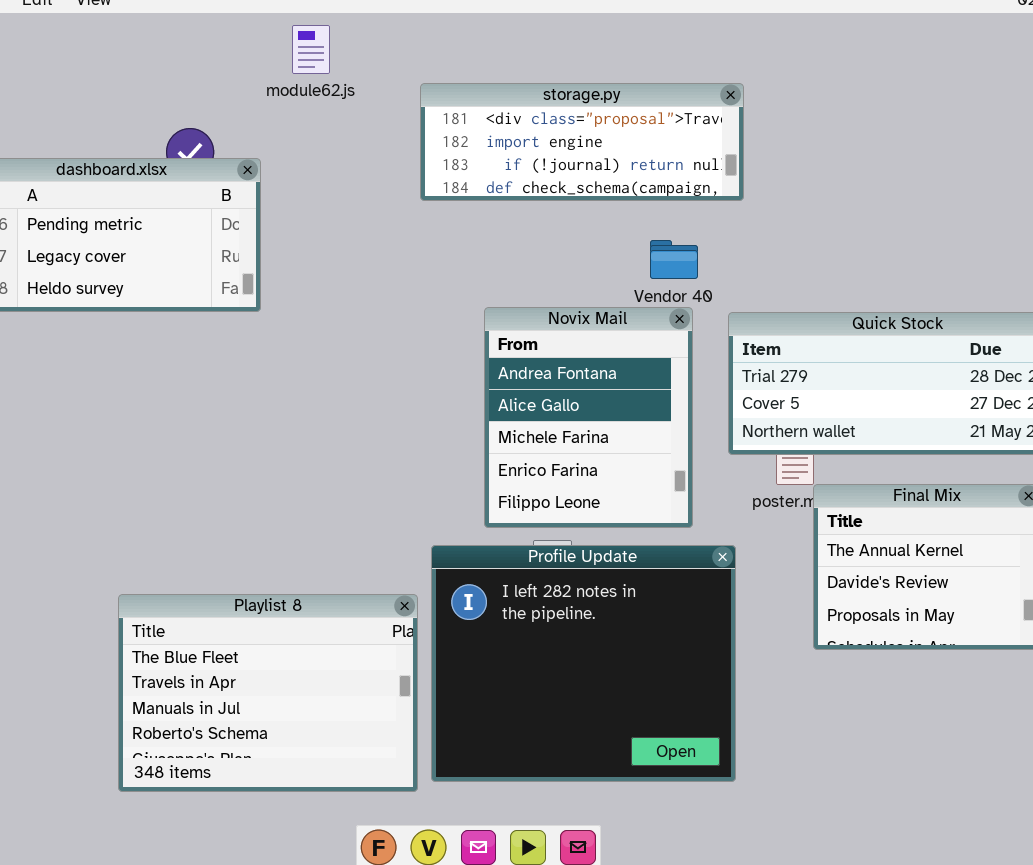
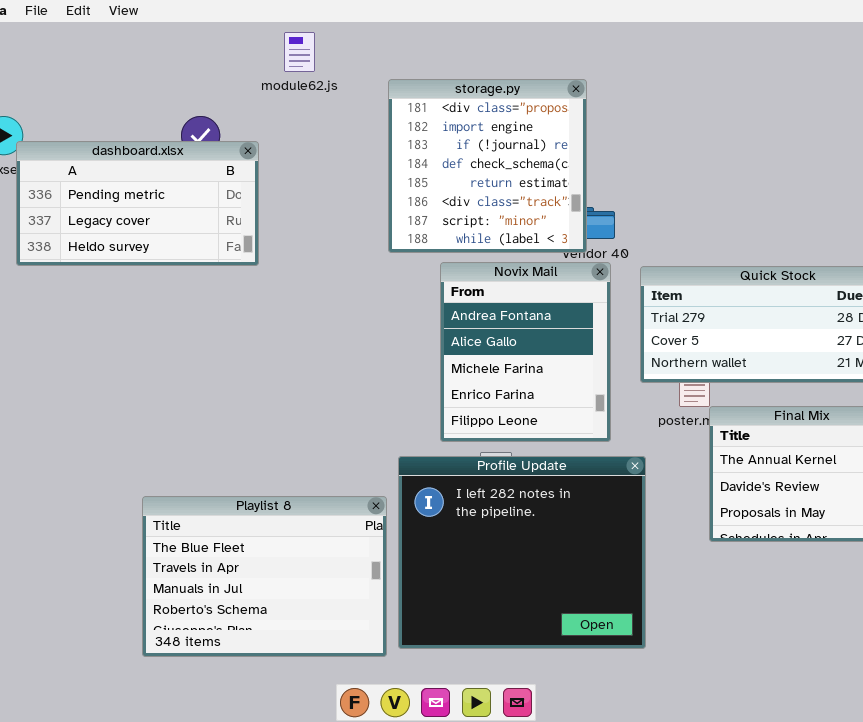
storage.py: [420,83,744,201] -> [388,79,587,253], resized

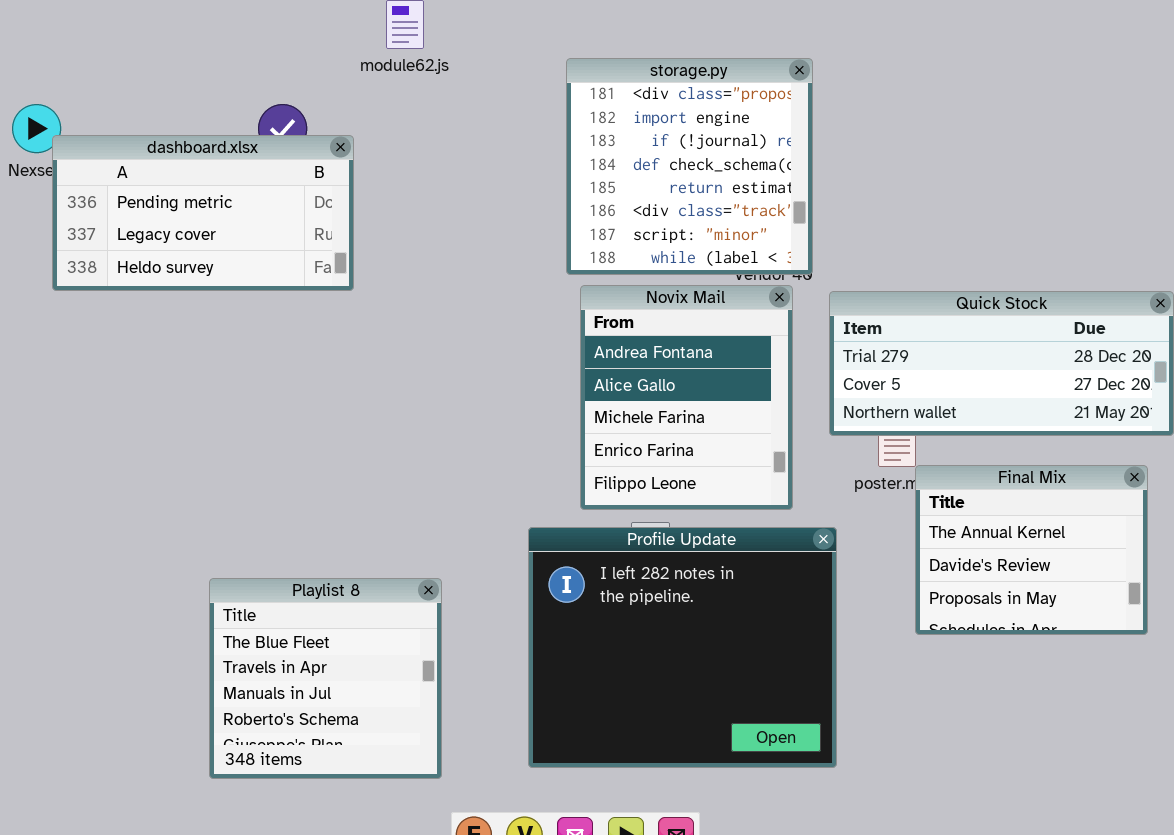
storage.py: [388,79,587,253] -> [566,58,813,275], moved
Playlist 8: [142,496,387,657] -> [209,578,442,779], resized

